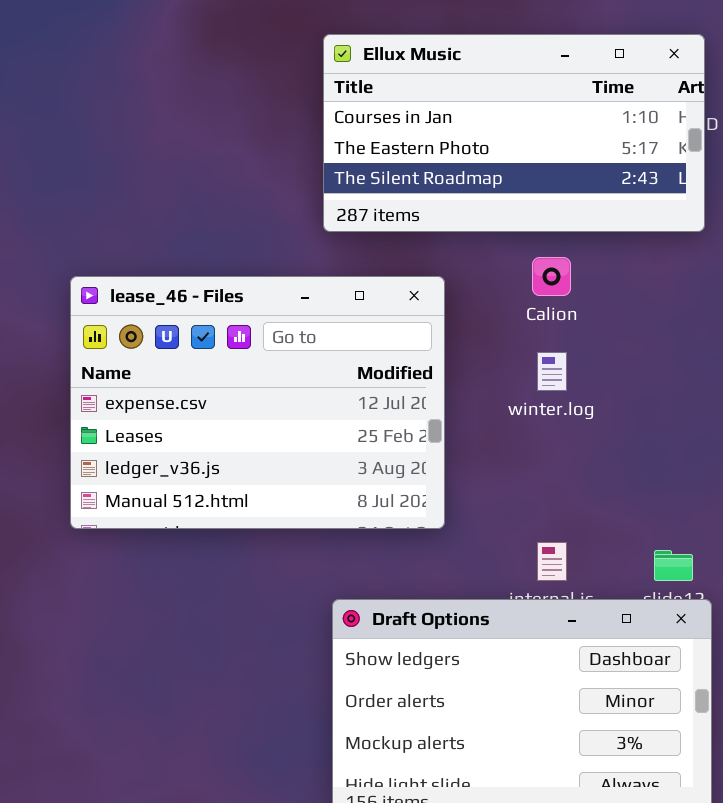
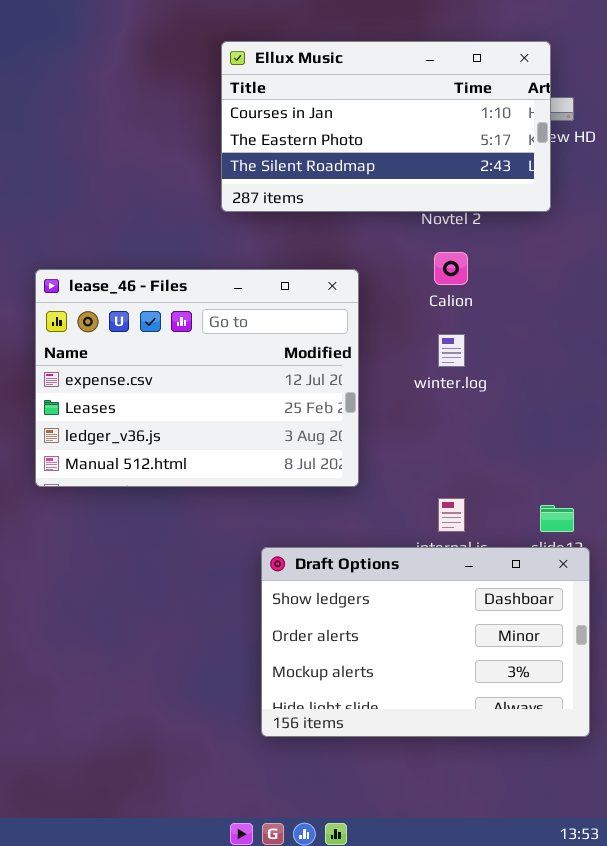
Ellux Music: [323,34,705,232] -> [221,41,551,212], moved

